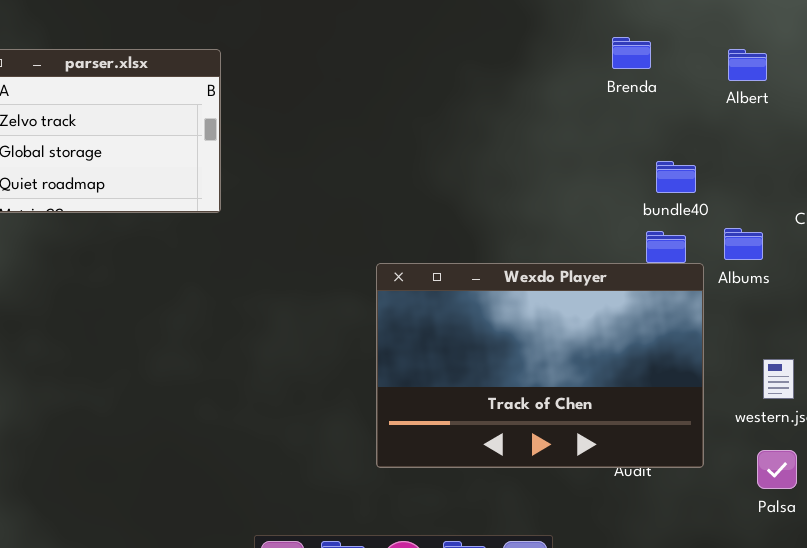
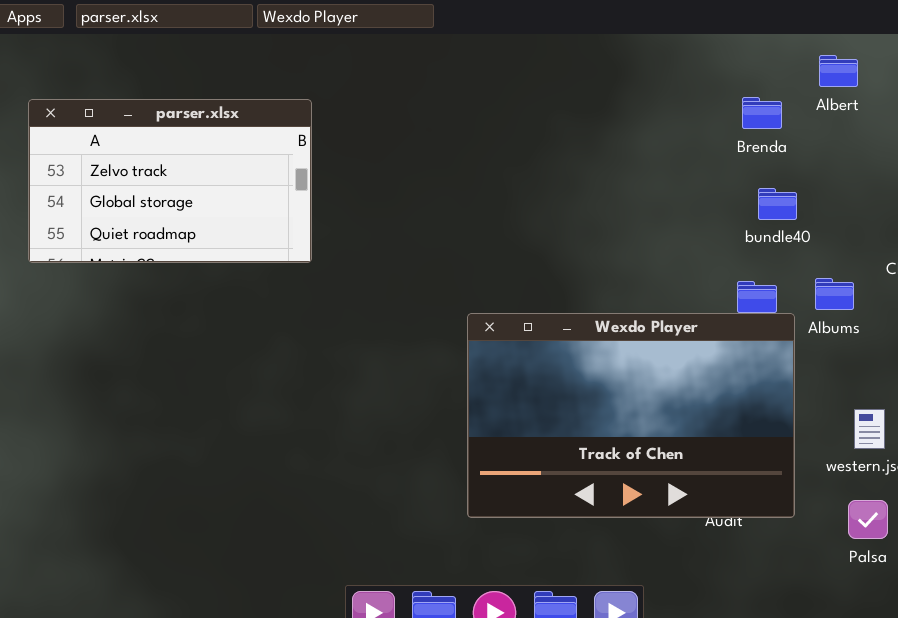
Brenda: [612,37,651,69] -> [742,97,782,129], moved
Albert: [728,49,767,81] -> [819,55,858,87], moved
bundle40: [656,161,696,193] -> [758,188,797,220], moved

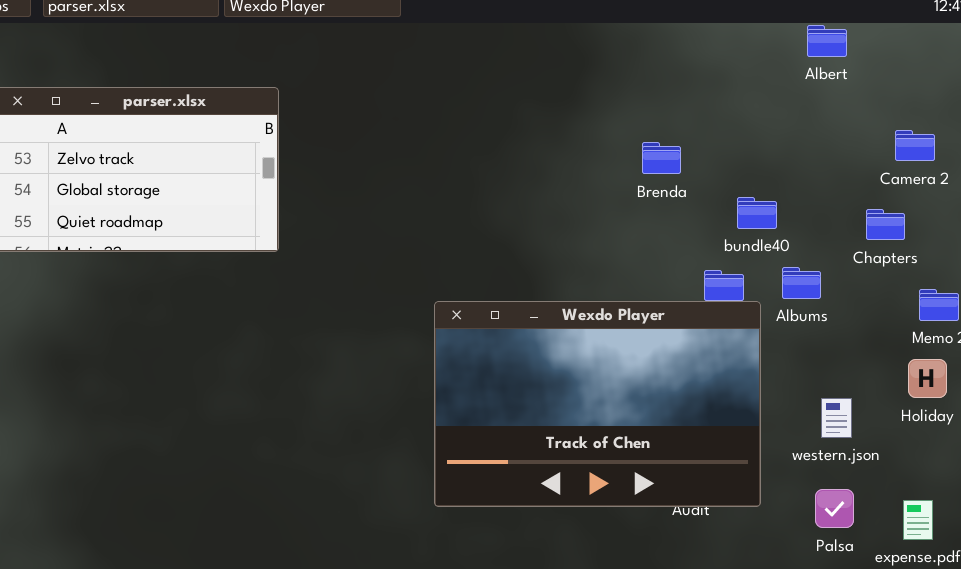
Albert: [819,55,858,87] -> [807,25,847,57], moved
Brenda: [742,97,782,129] -> [642,142,681,174], moved
bundle40: [758,188,797,220] -> [737,197,777,229], moved

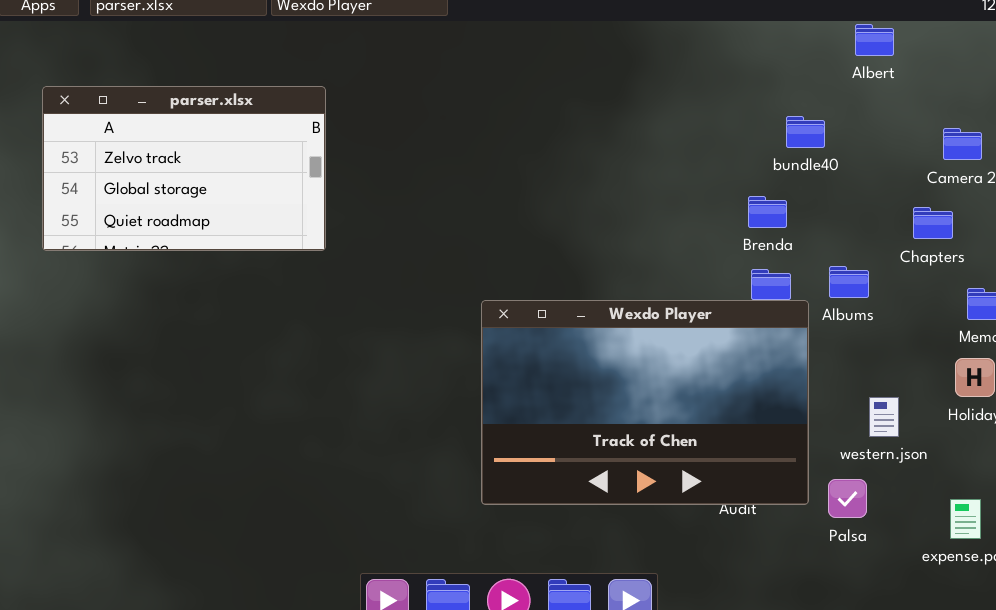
Brenda: [642,142,681,174] -> [748,196,787,228], moved
bundle40: [737,197,777,229] -> [786,116,825,148], moved
Palsa: [815,489,854,528] -> [828,479,867,518], moved

